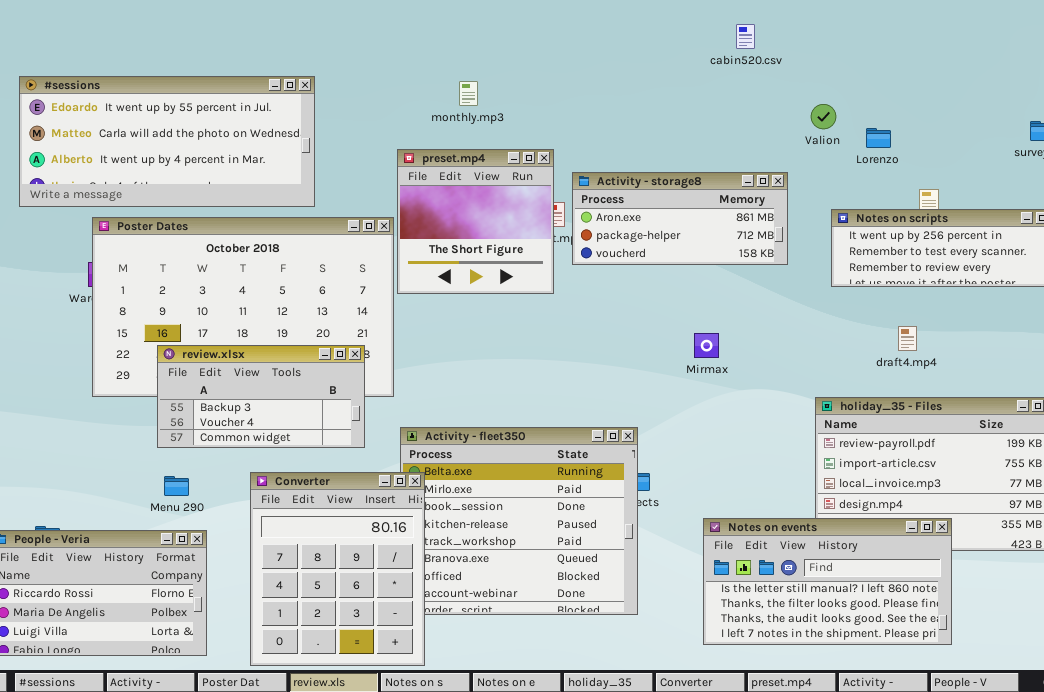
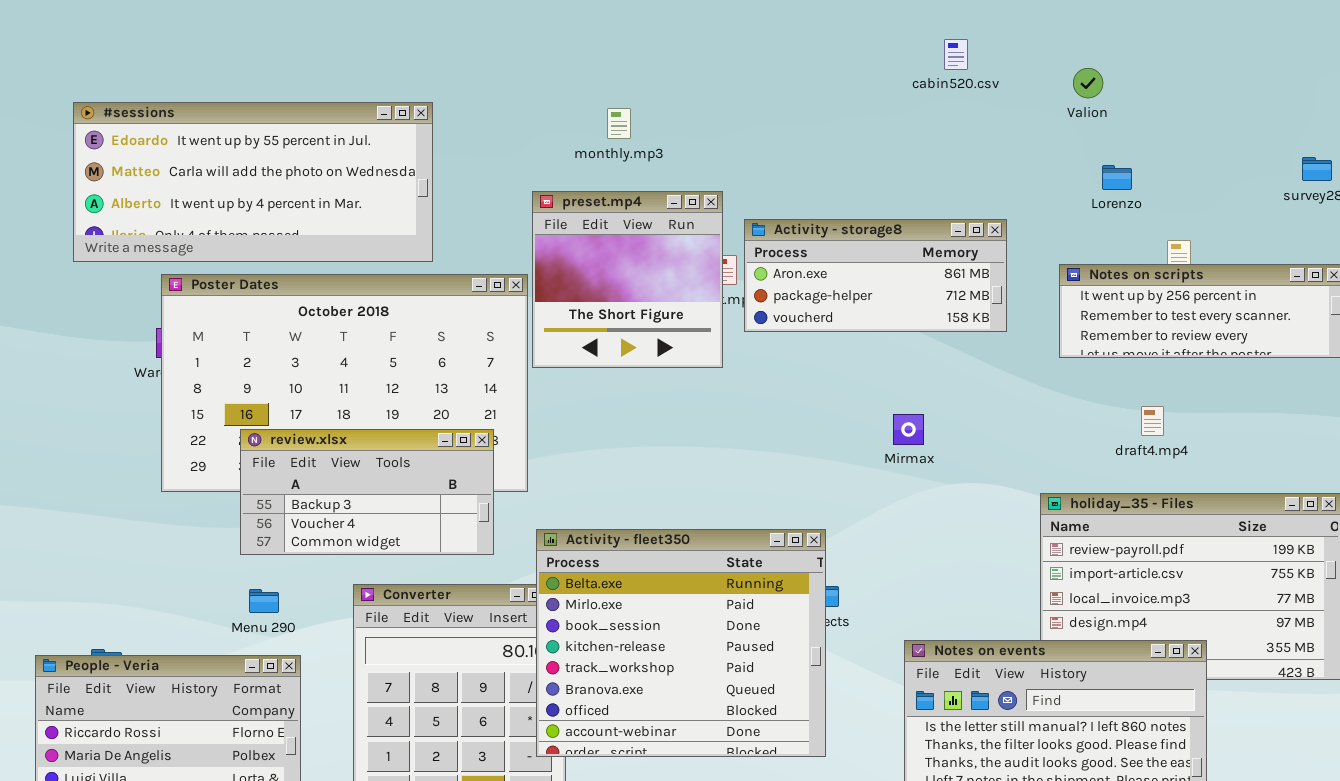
Valion: [811,104,836,129] -> [1073,68,1103,98], moved
Activity - fleet350: [400,427,638,615] -> [536,529,826,757], raised

